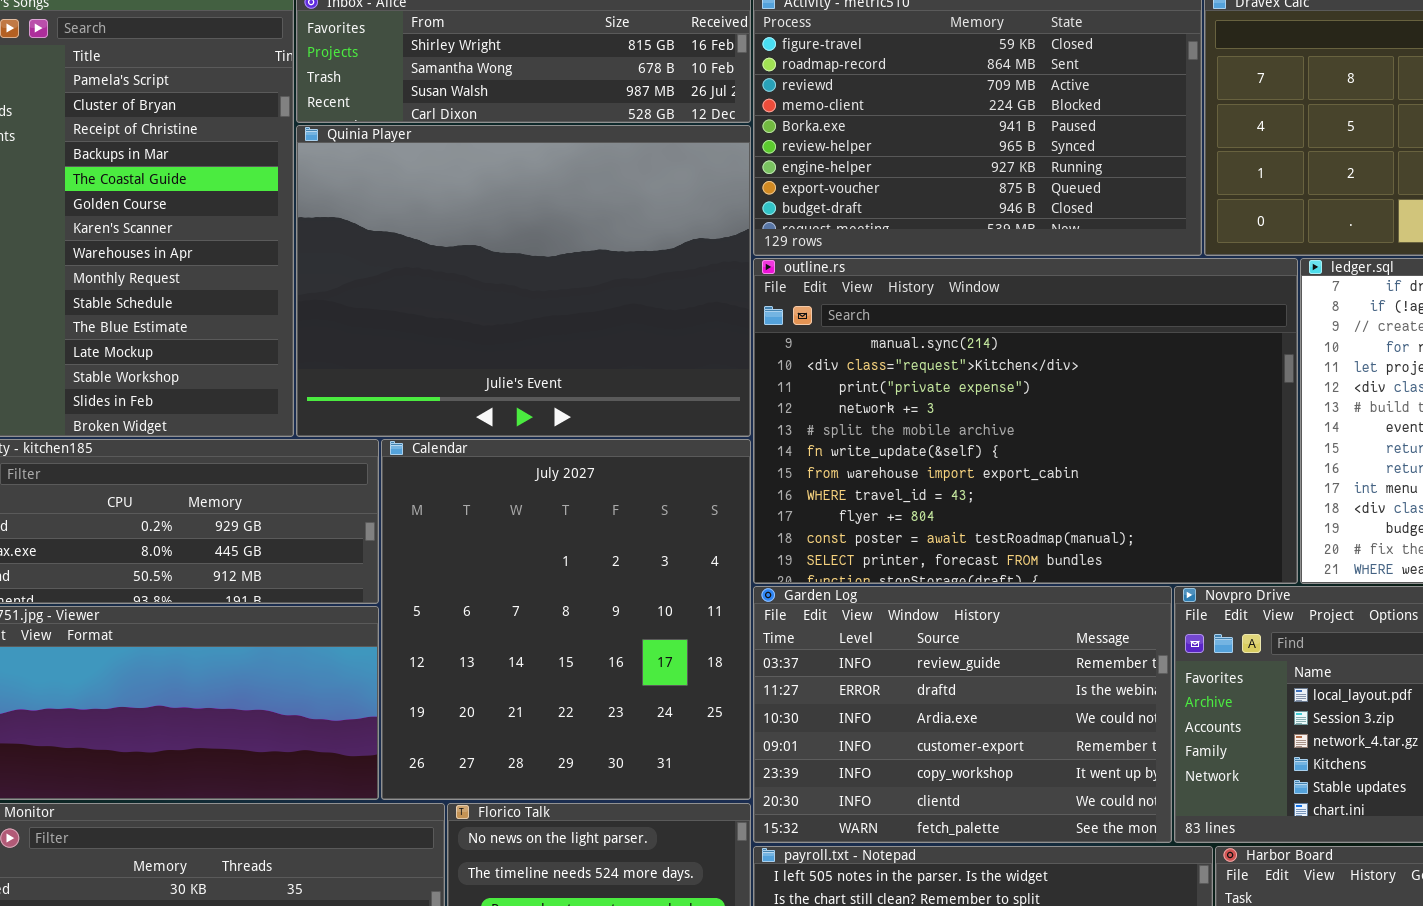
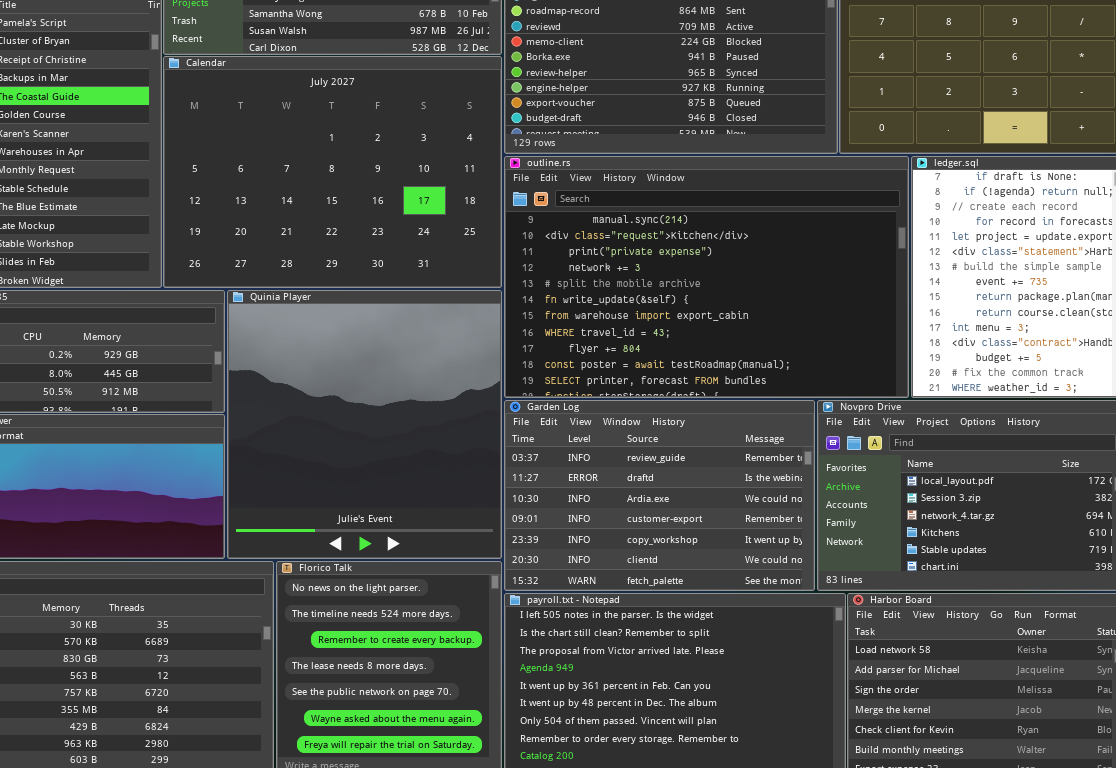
Quinia Player: [296,125,751,437] -> [227,290,502,559], moved, resized
Calendar: [381,439,751,800] -> [163,56,502,288], moved, resized

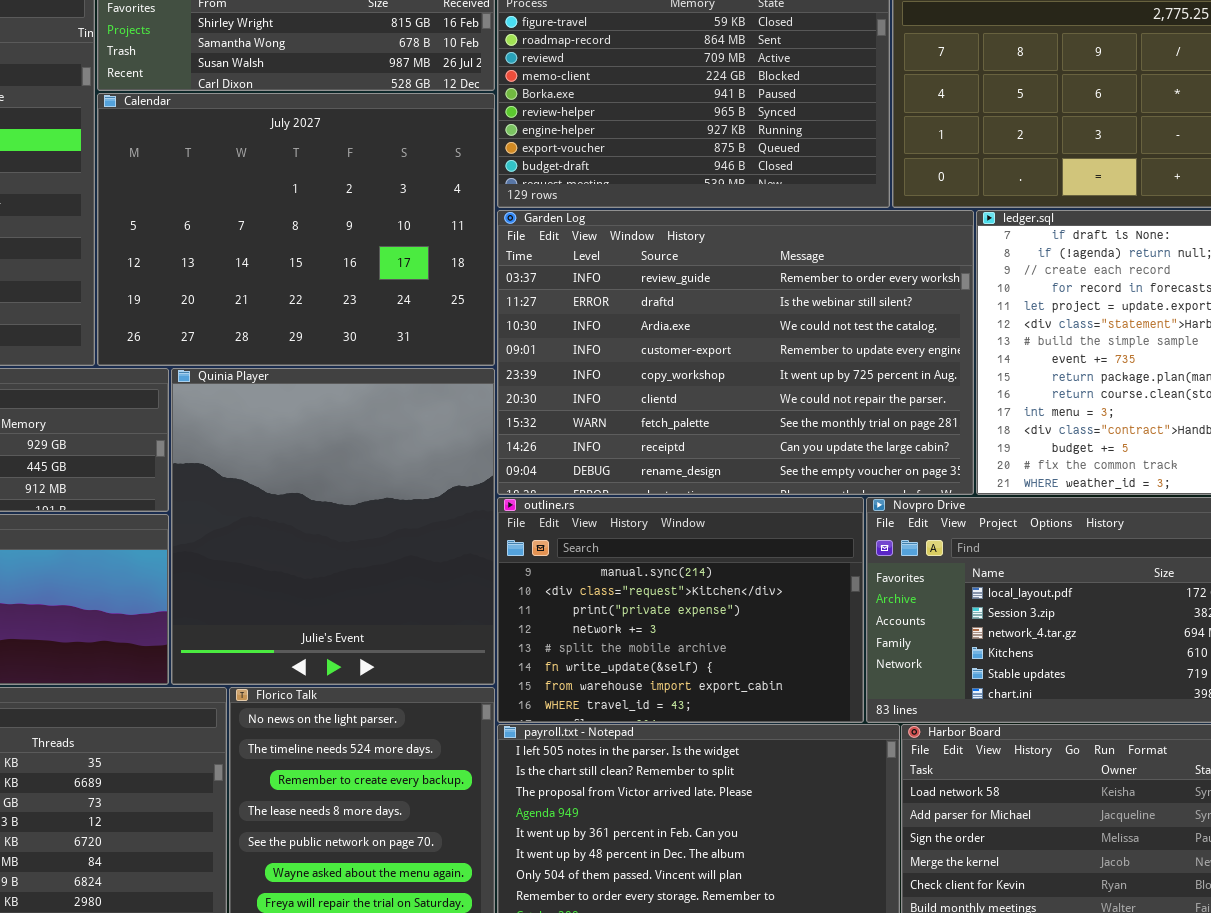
outline.rs: [504,156,909,398] -> [497,497,864,723], moved, resized
Garden Log: [504,400,815,591] -> [497,210,974,495], moved, resized

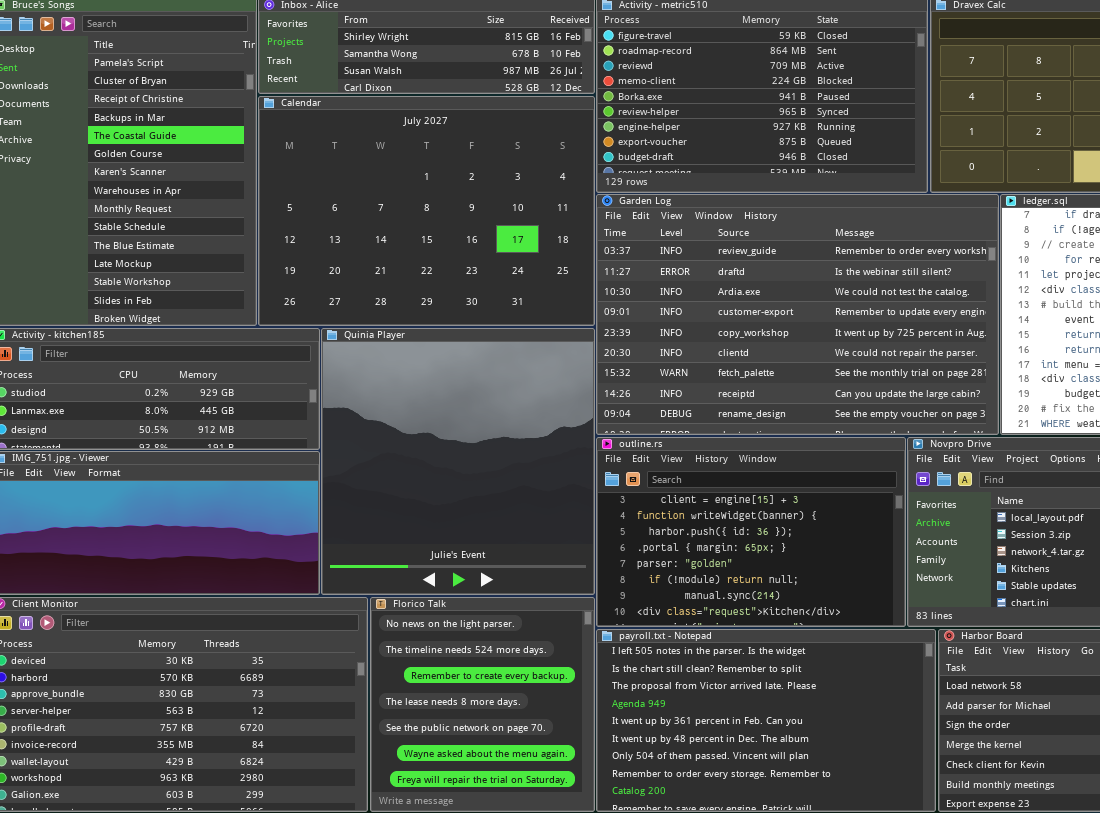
outline.rs: [497,497,864,723] -> [596,437,906,627], scrolled up 6 rows

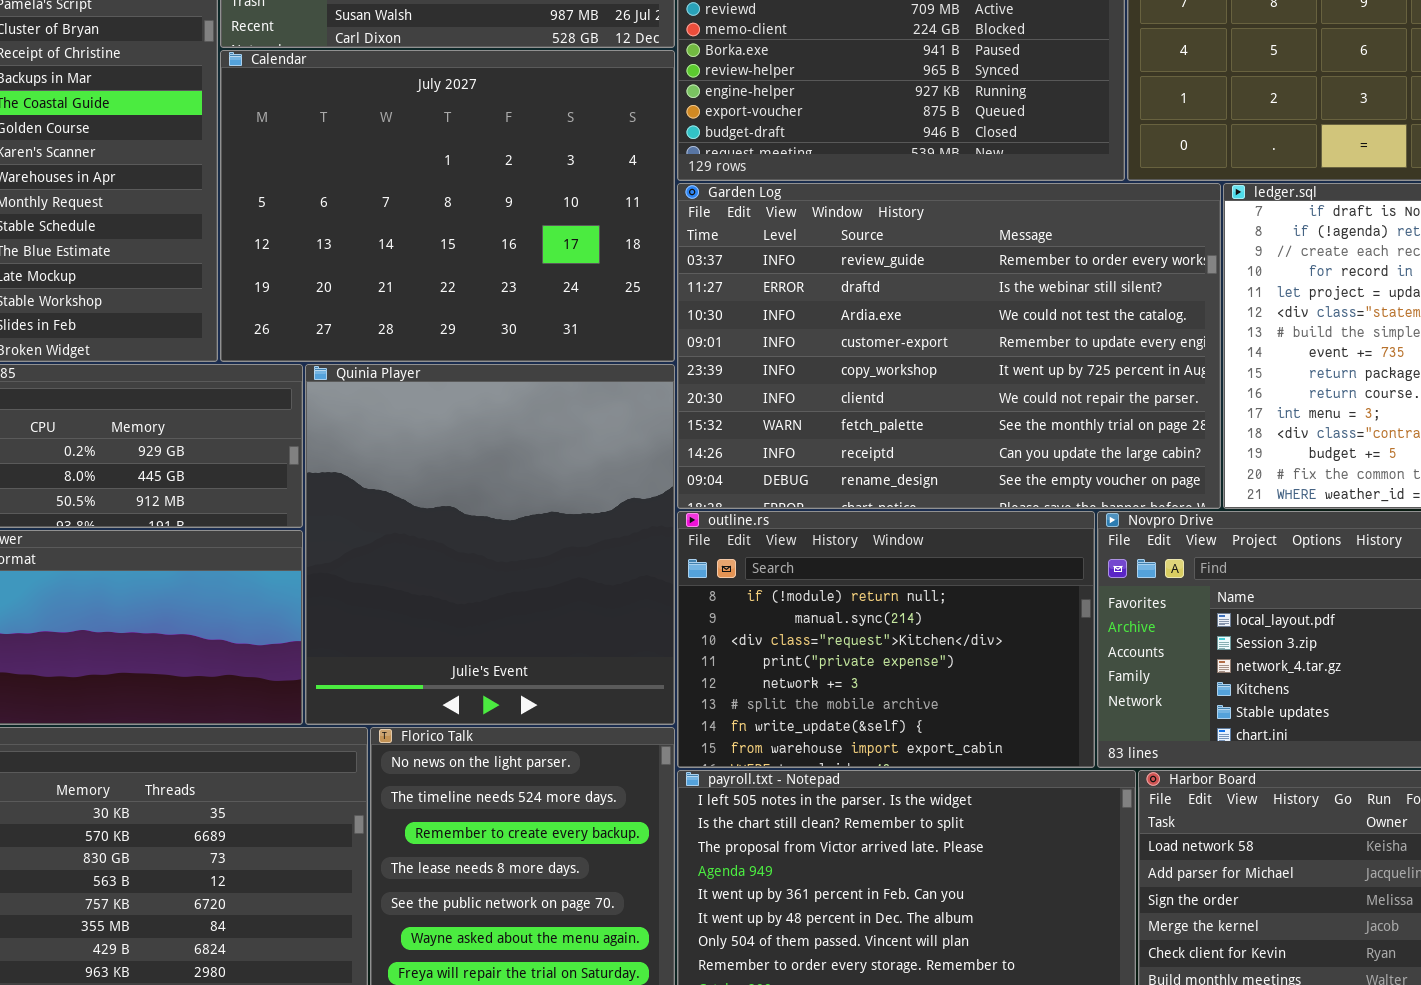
outline.rs: [596,437,906,627] -> [677,511,1095,768], scrolled down 5 rows

